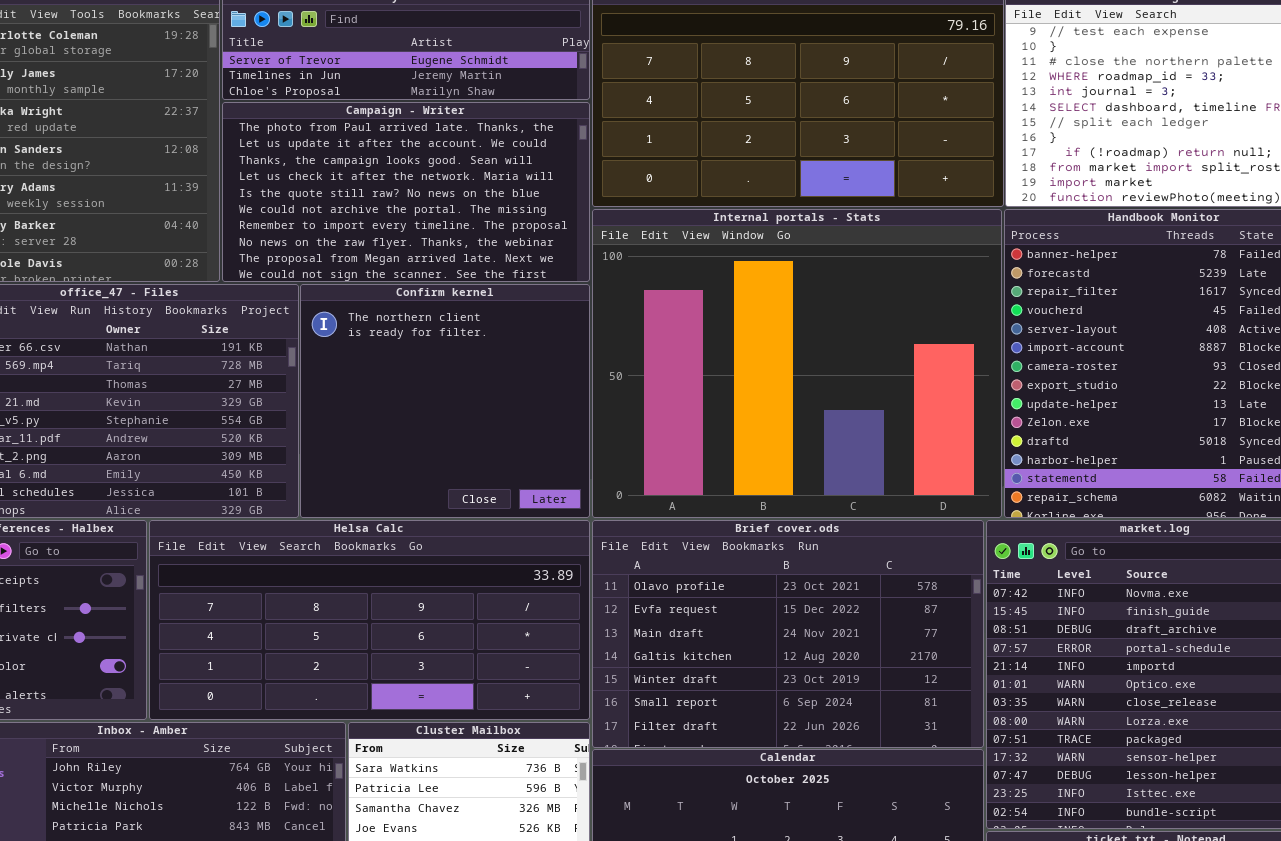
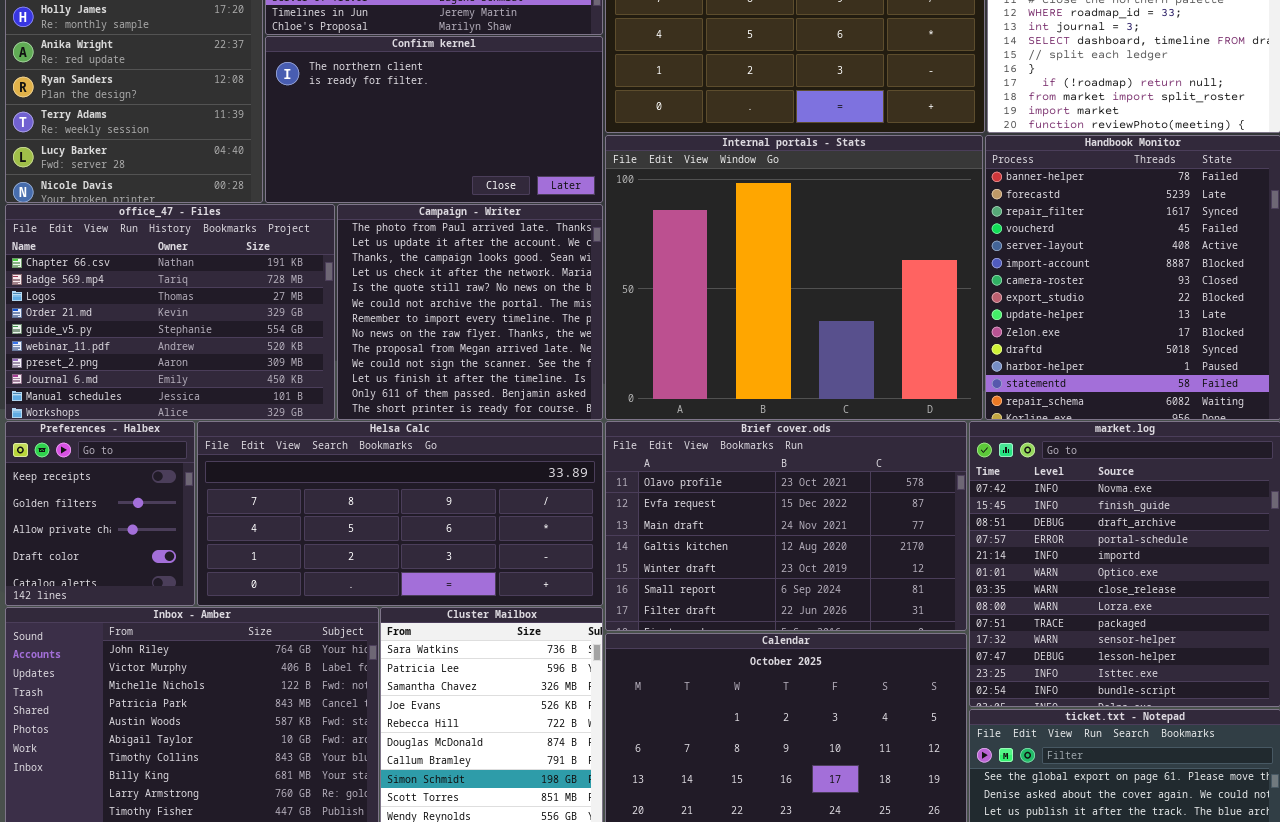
Campaign - Writer: [222,102,590,282] -> [337,204,603,420], moved, resized
Confirm kernel: [300,284,590,518] -> [265,36,603,203], moved, resized

